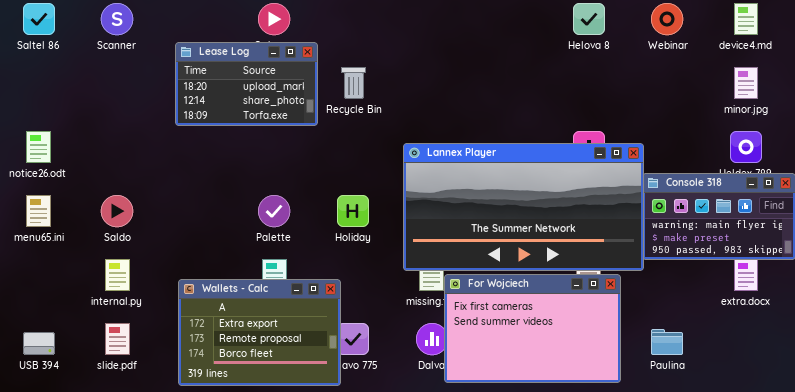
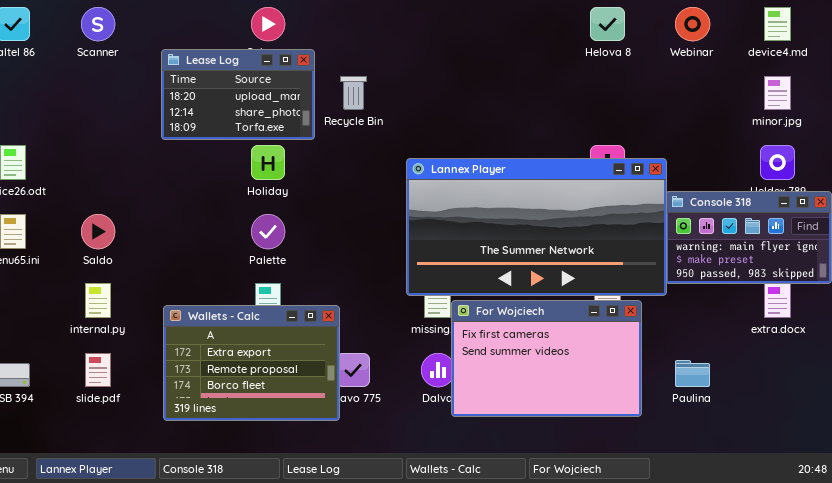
Holiday: [337,195,369,227] -> [251,145,285,180], moved

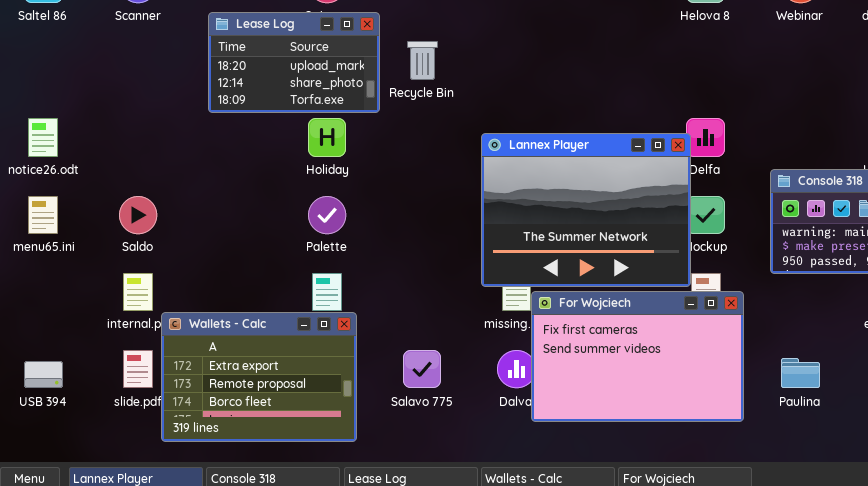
Lannex Player: [406,158,667,296] -> [481,133,691,287], resized
Wallets - Calc: [163,305,340,421] -> [161,312,357,442], moved

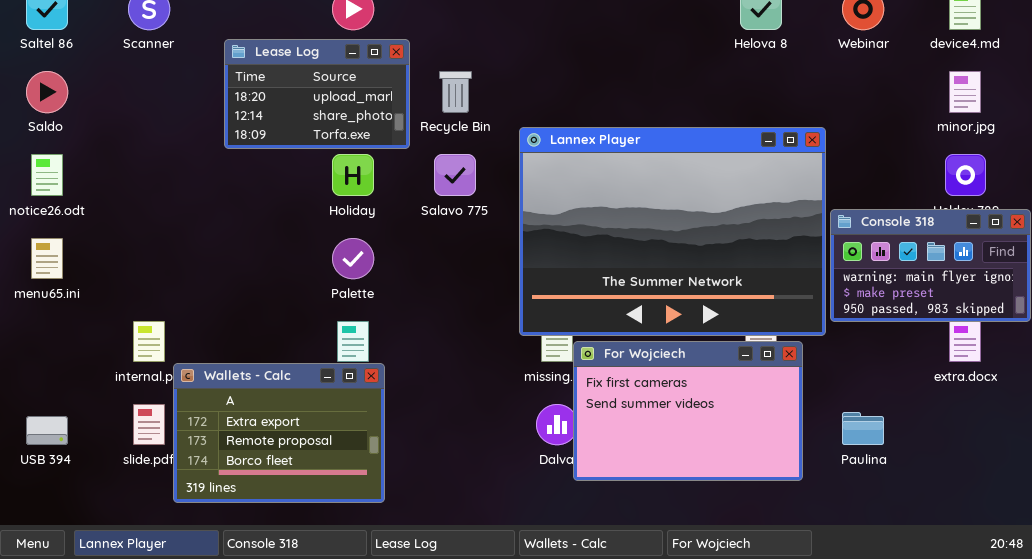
Lannex Player: [481,133,691,287] -> [519,127,826,336], resized
Saldo: [119,196,157,234] -> [26,71,68,113], moved
Salavo 775: [403,350,441,388] -> [434,154,476,196], moved

